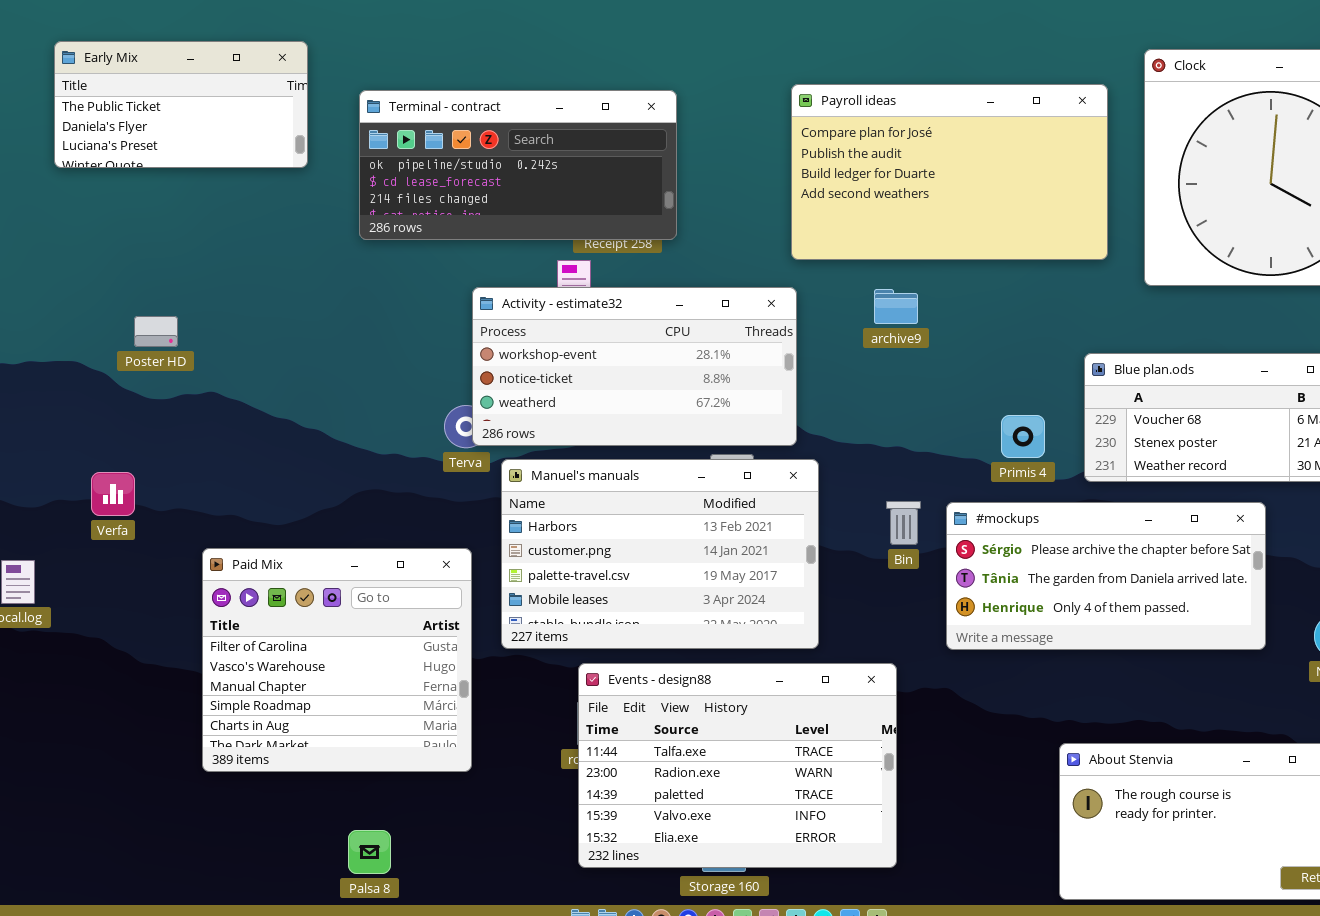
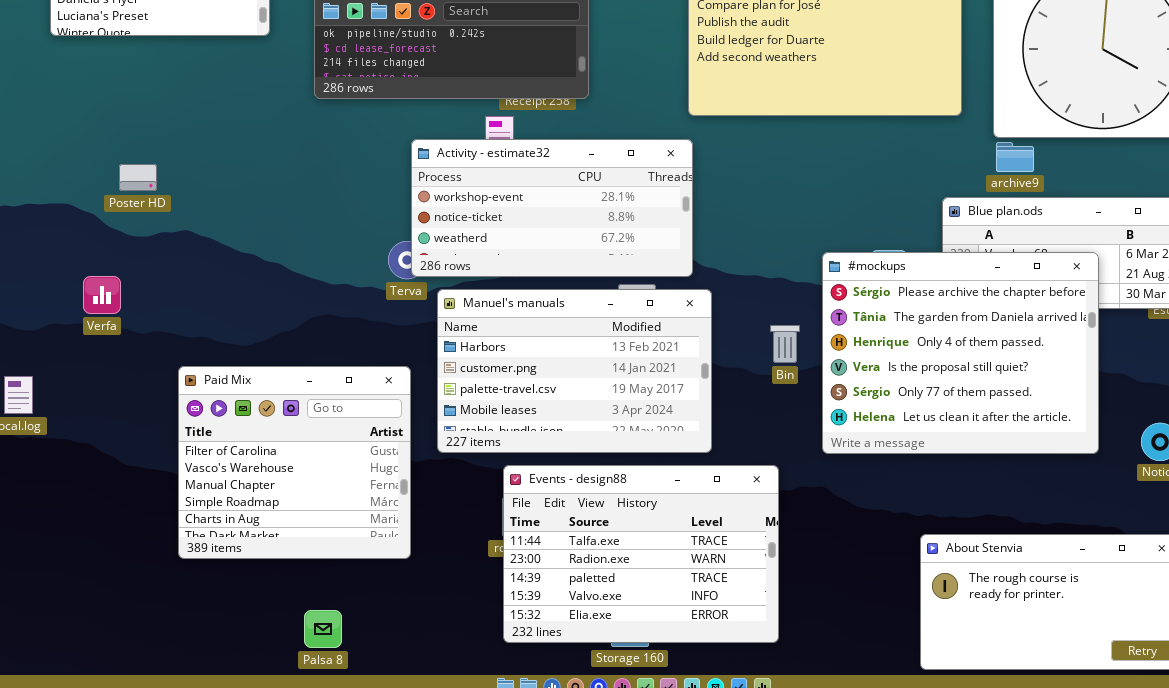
archive9: [874,289,918,324] -> [996,142,1034,172], moved
Verfa: [91,472,135,516] -> [83,276,121,314], moved
#mockups: [946,502,1266,650] -> [822,252,1099,454], resized

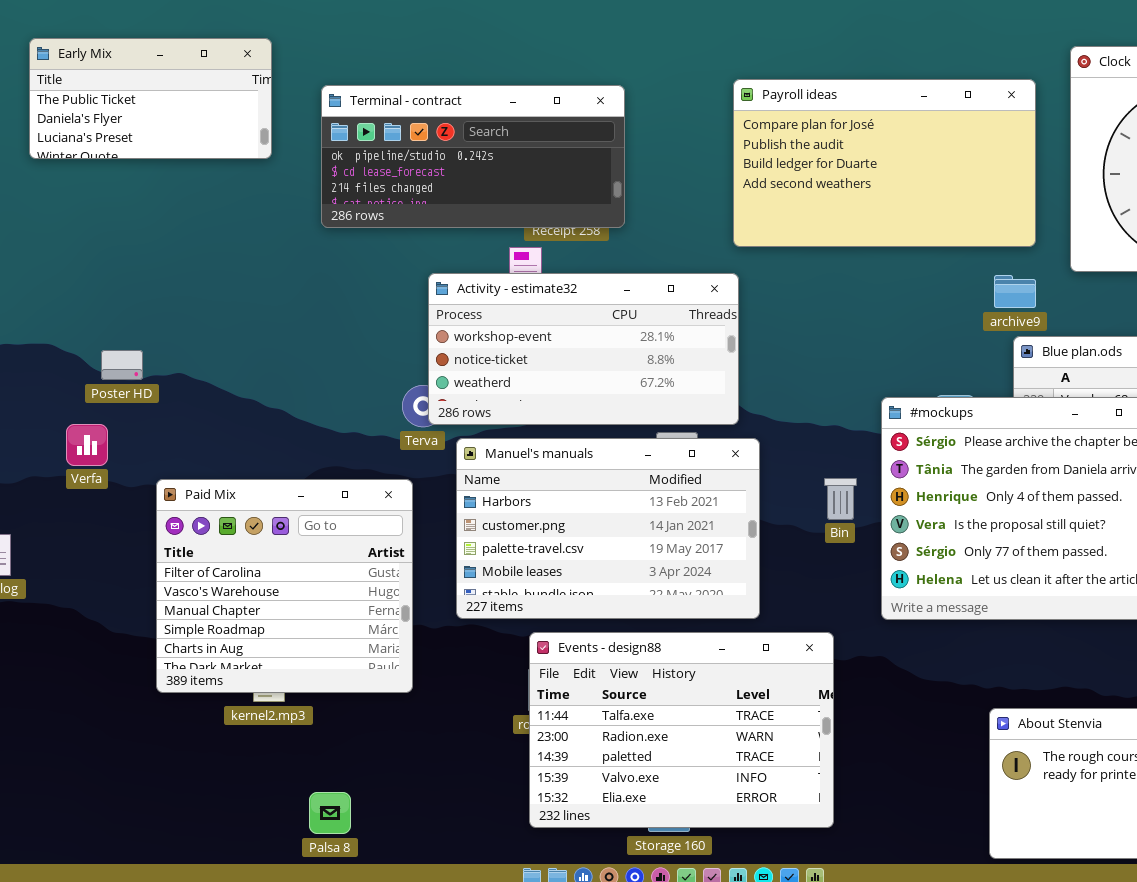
archive9: [996,142,1034,172] -> [994,275,1036,308], moved
Poster HD: [119,164,157,191] -> [101,350,143,380], moved
Paid Mix: [178,366,411,559] -> [156,479,413,693], moved

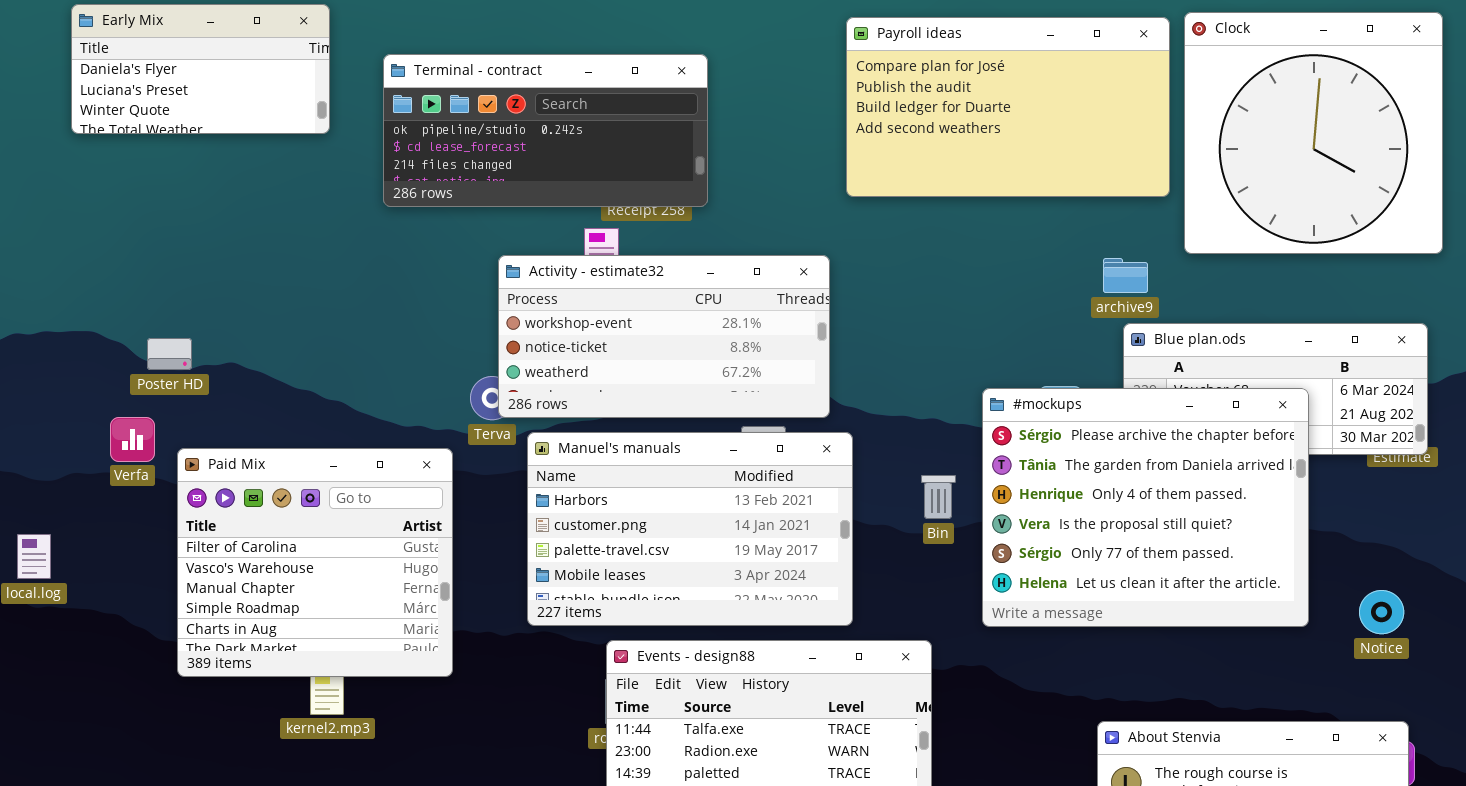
Early Mix: [29,38,272,159] -> [71,4,330,134], scrolled down 1 row
Payroll ideas: [733,79,1036,247] -> [846,17,1170,197], moved
Paid Mix: [156,479,413,693] -> [177,448,453,677], moved

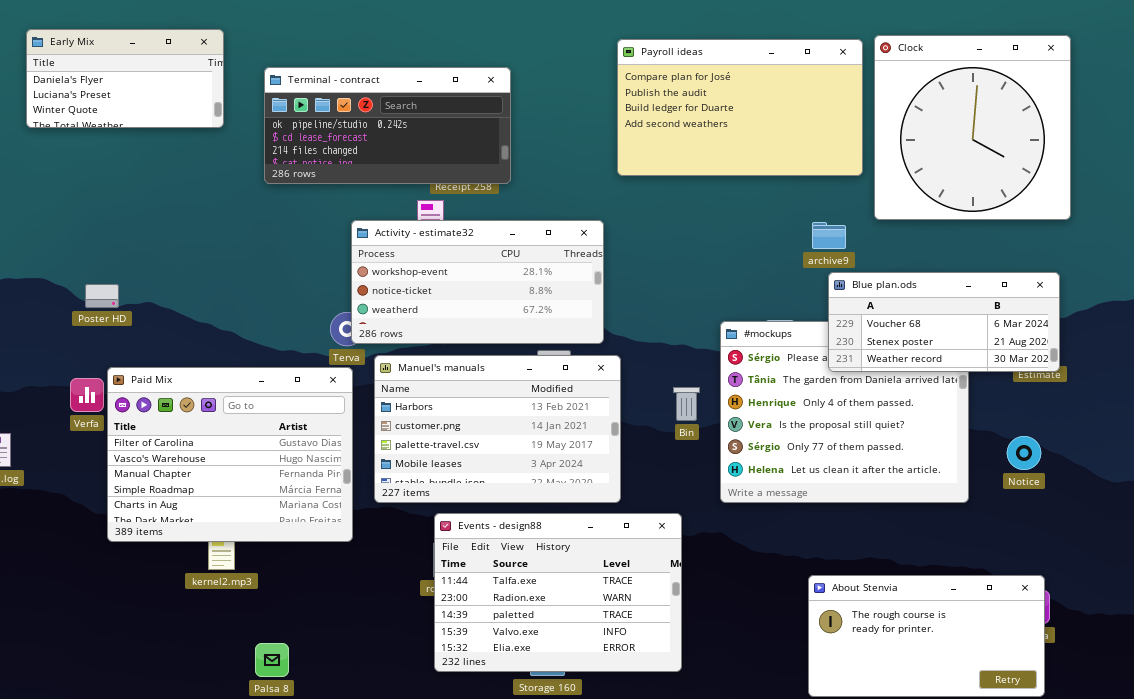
Blue plan.ods: [1123,323,1428,455] -> [828,272,1060,372], raised
Verfa: [110,417,155,462] -> [70,378,104,412], moved
Paid Mix: [177,448,453,677] -> [107,367,353,542], resized
Notice: [1359,590,1404,634] -> [1007,436,1041,470], moved

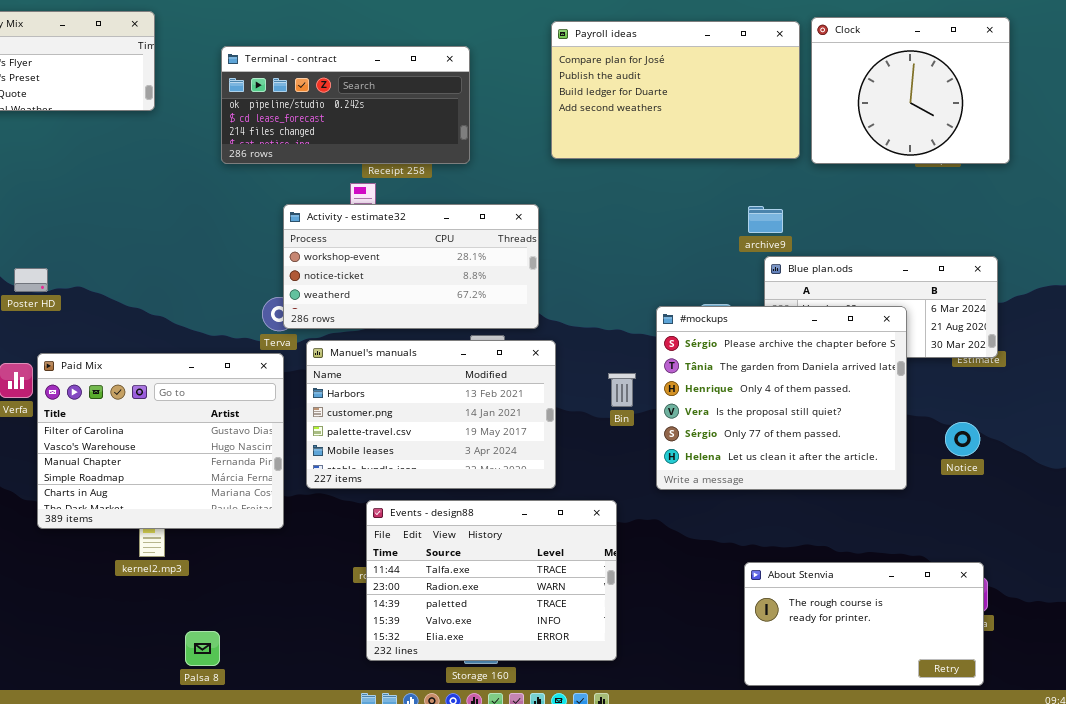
Clock: [874,35,1071,220] -> [811,17,1010,164], resized
Terminal - contract: [264,67,511,184] -> [221,46,470,164], moved
#mockups: [720,321,969,503] -> [656,306,907,490], raised

